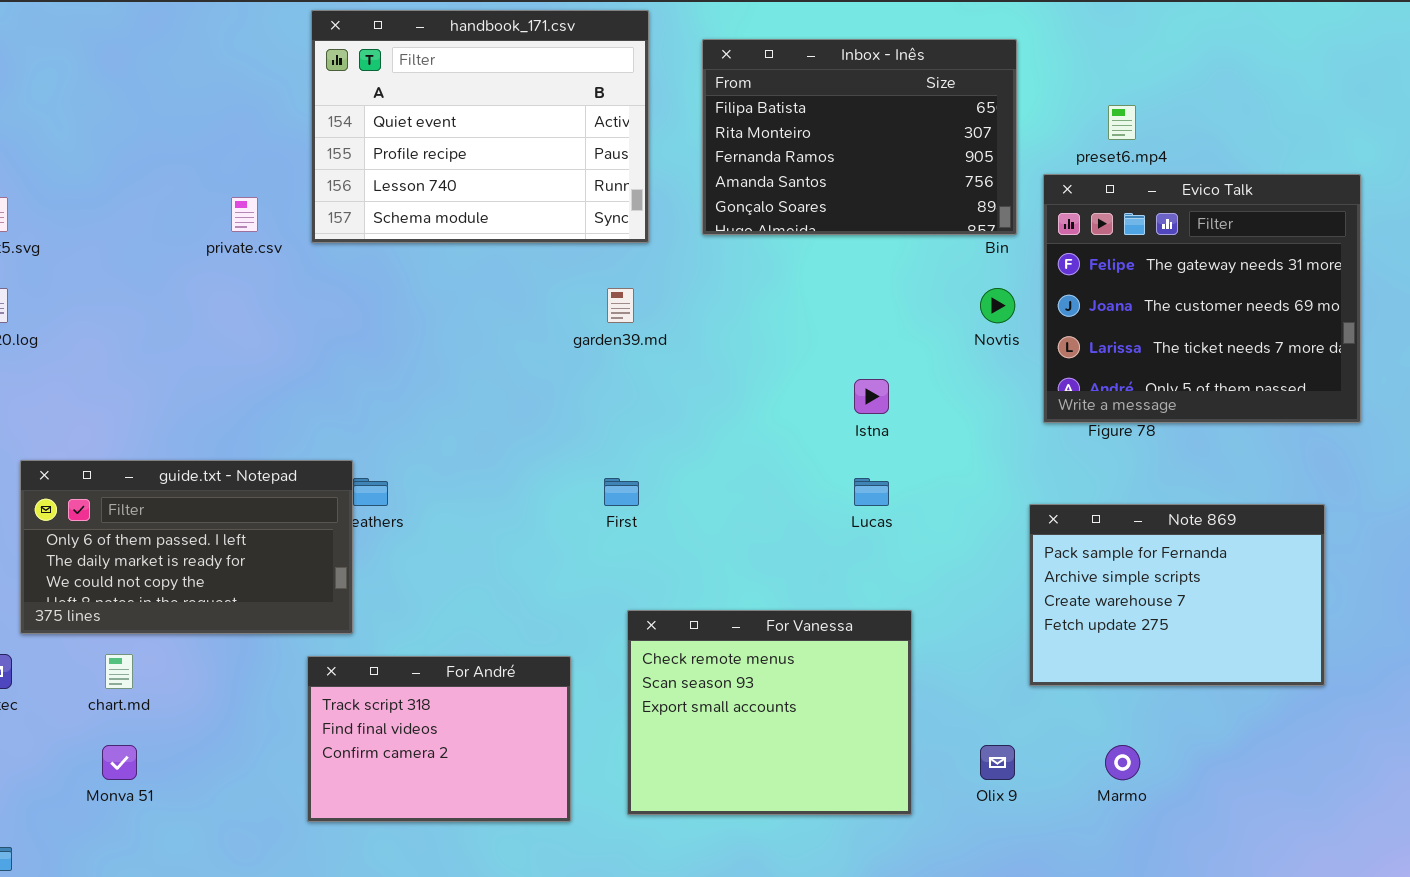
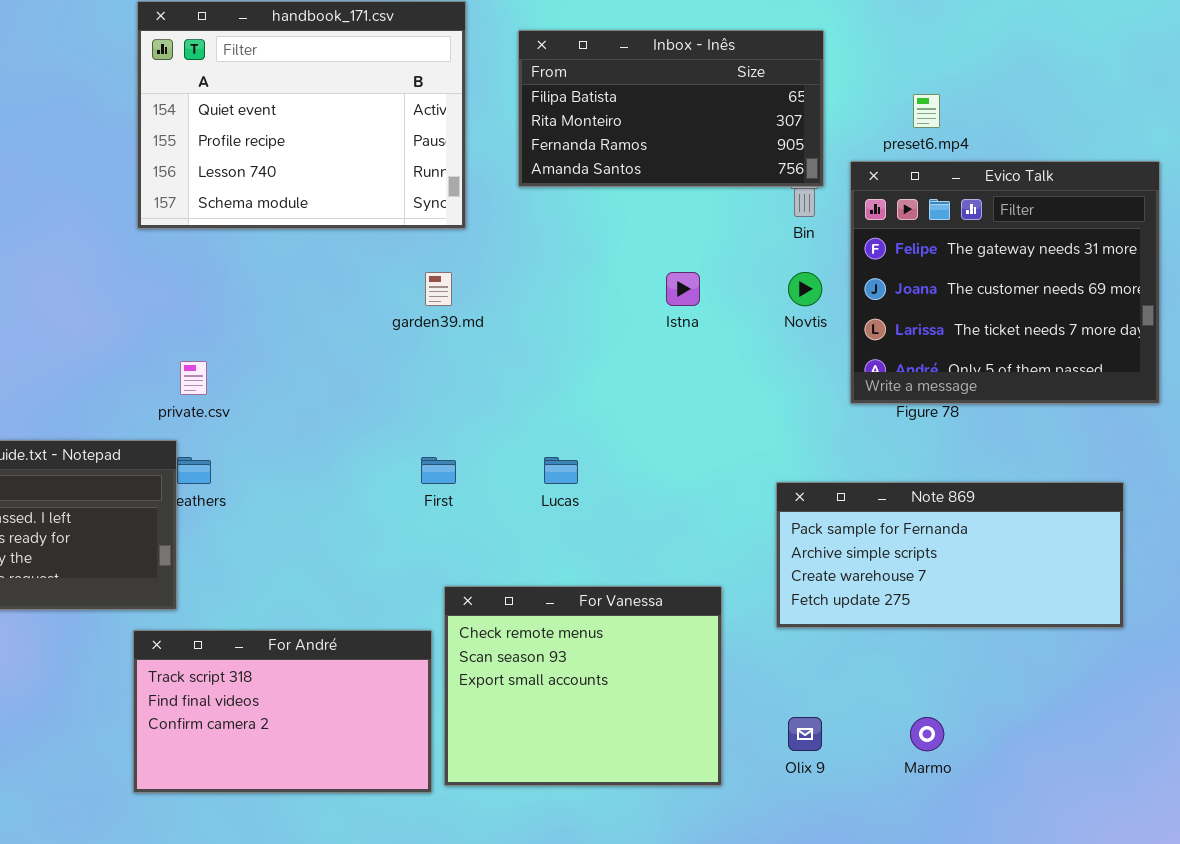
Inbox - Inês: [702,39,1017,235] -> [518,30,824,187], resized
private.csv: [231,197,258,232] -> [180,361,207,395], moved
Istna: [854,379,889,414] -> [666,272,700,306], moved
Lucas: [854,478,889,506] -> [544,457,578,484], moved
Note 869: [1029,504,1325,686] -> [776,482,1124,628], resized
For André: [307,656,571,822] -> [133,630,432,793], resized

